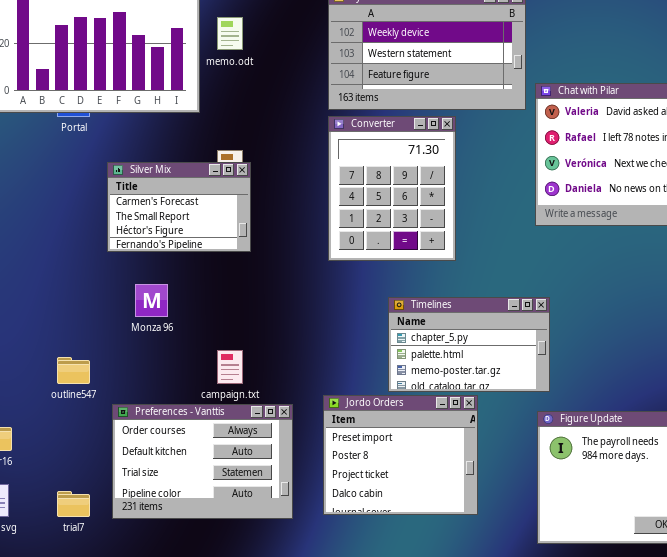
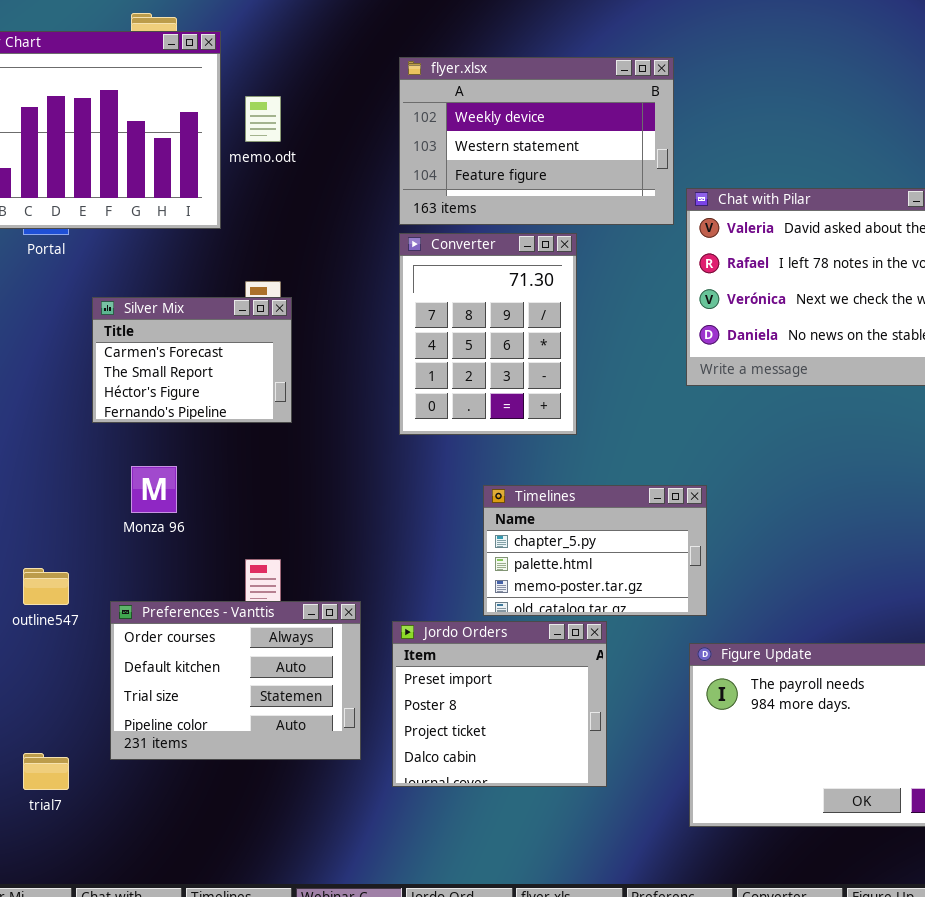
Preferences - Vanttis: [112,404,293,519] -> [110,601,361,760], moved

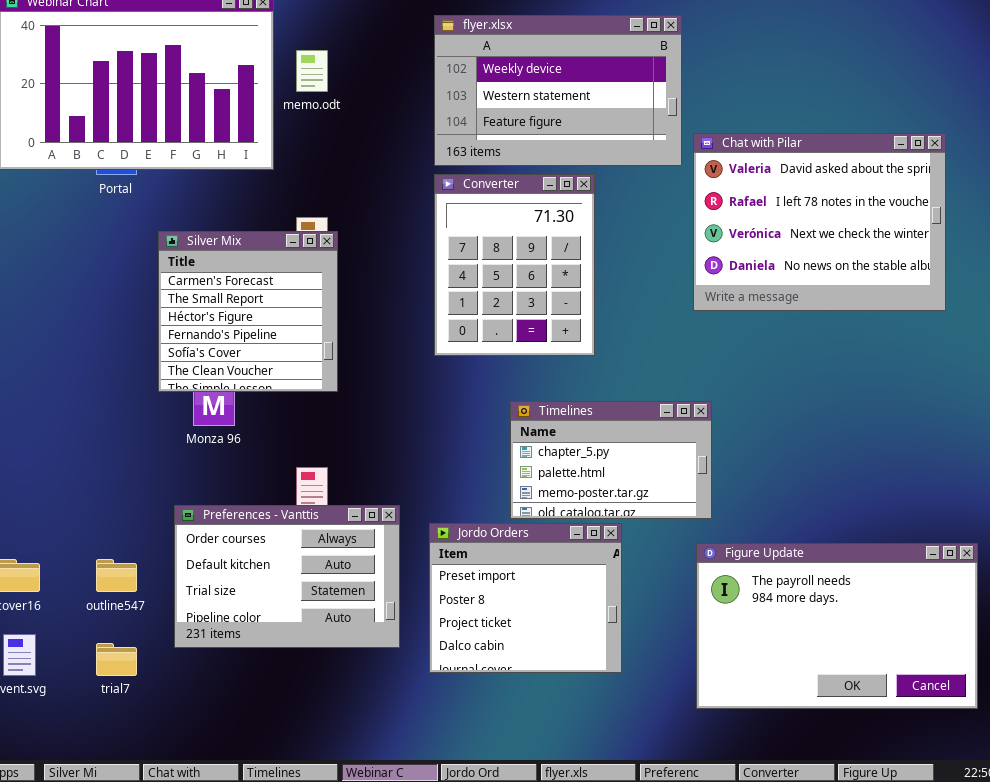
Silver Mix: [92,297,292,423] -> [158,231,338,392], resized
outline547: [23,568,69,605] -> [96,559,137,592], moved

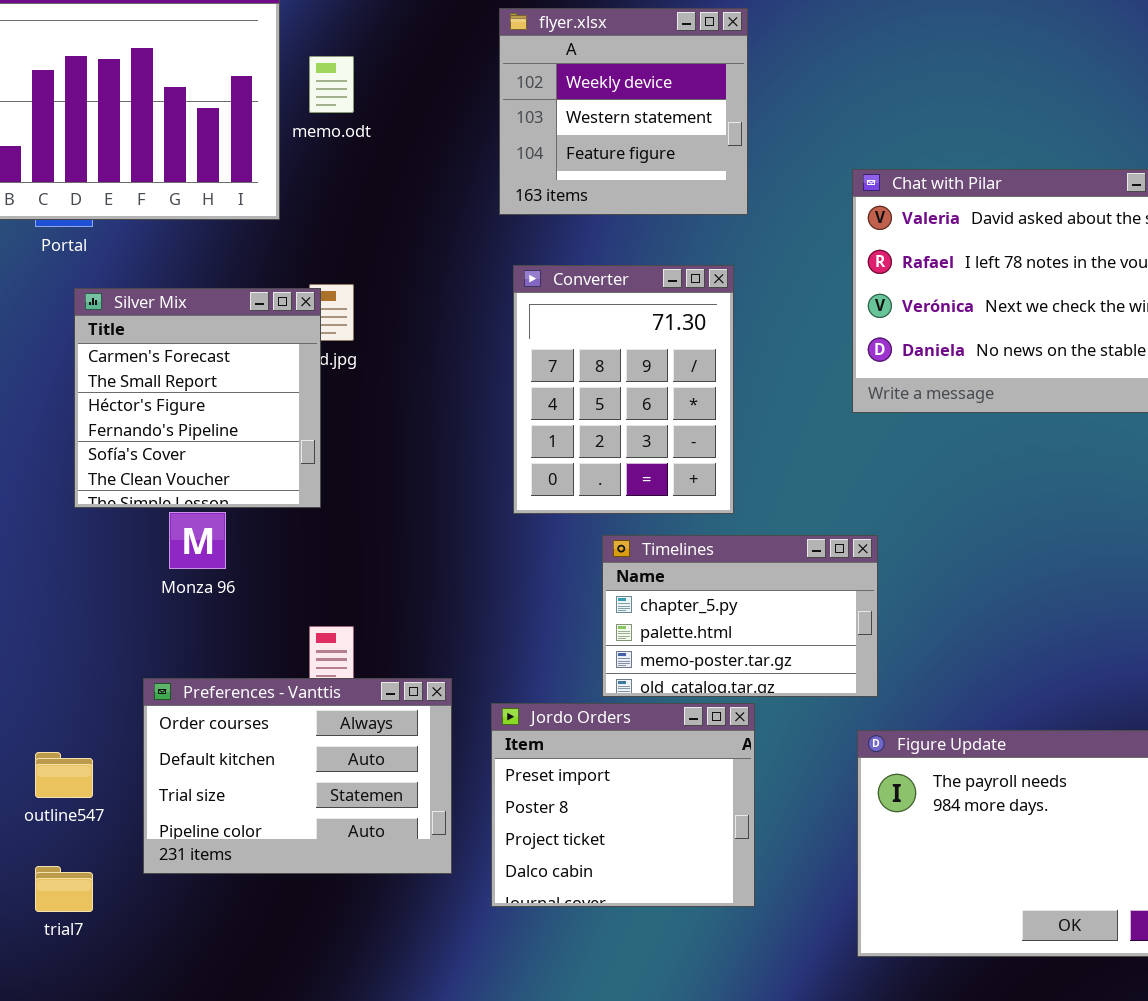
flyer.xlsx: [434,15,682,166] -> [499,8,748,215], resized
Converter: [434,174,595,356] -> [513,265,734,514], moved
Silver Mix: [158,231,338,392] -> [74,288,321,508], moved

